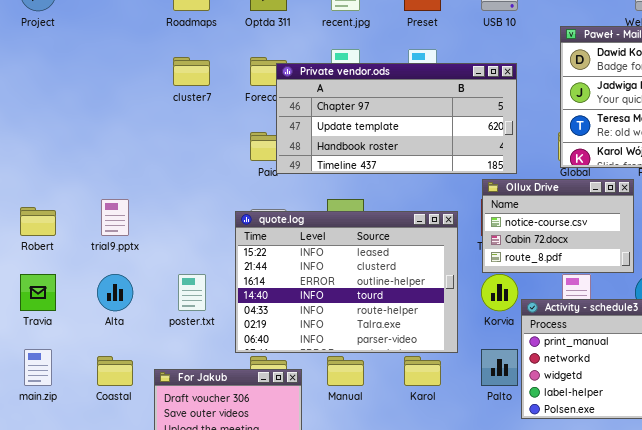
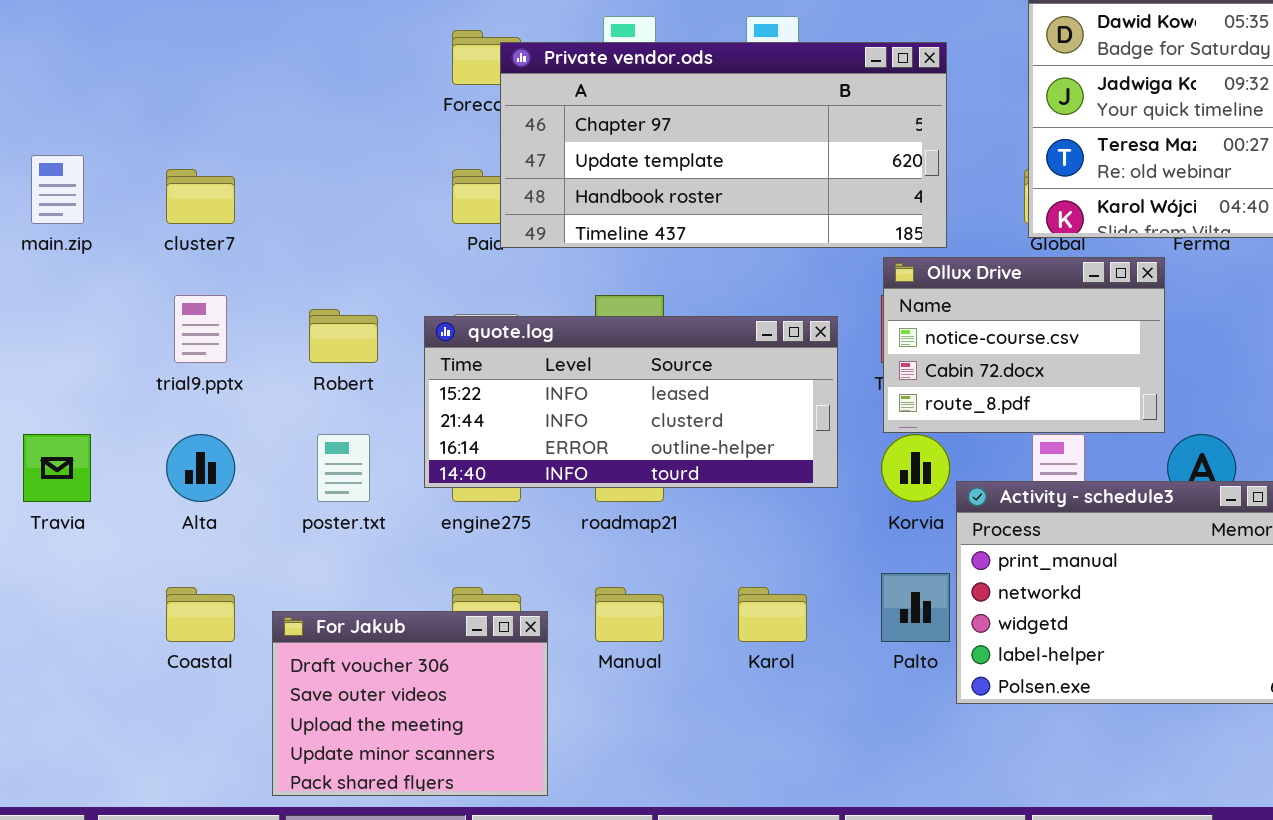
cluster7: [173,57,210,86] -> [166,169,235,224], moved
Robert: [20,207,56,236] -> [309,309,378,363], moved
quote.log: [235,211,458,353] -> [424,316,838,488], resized
main.zip: [24,349,52,386] -> [31,155,84,224], moved

